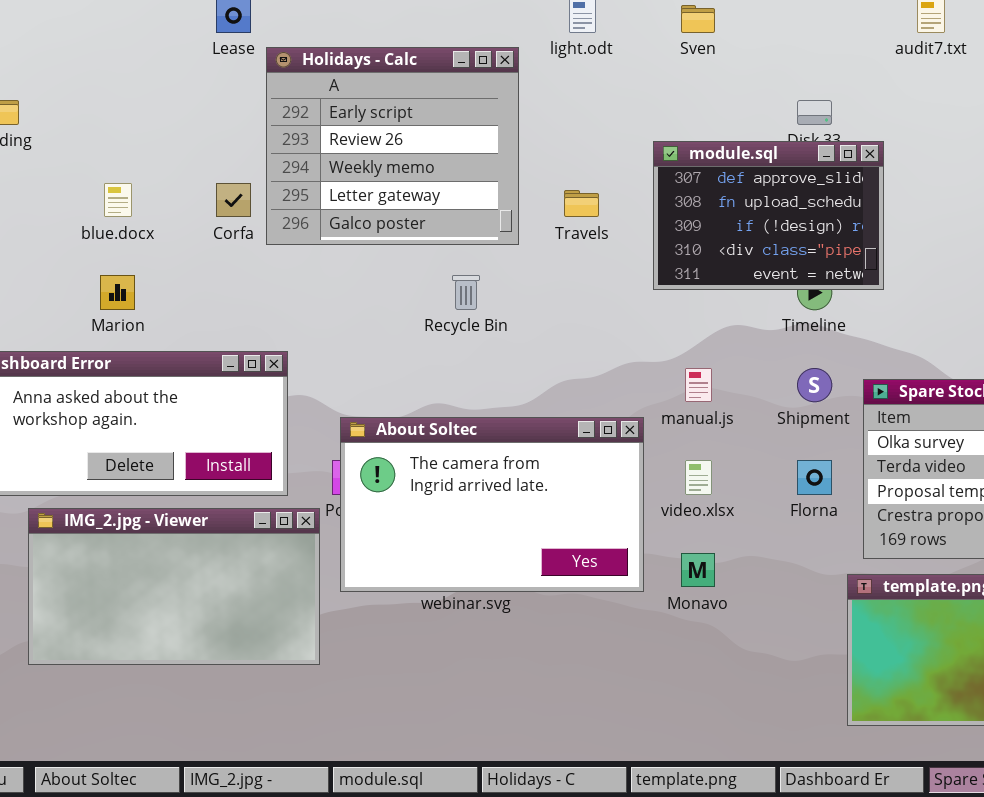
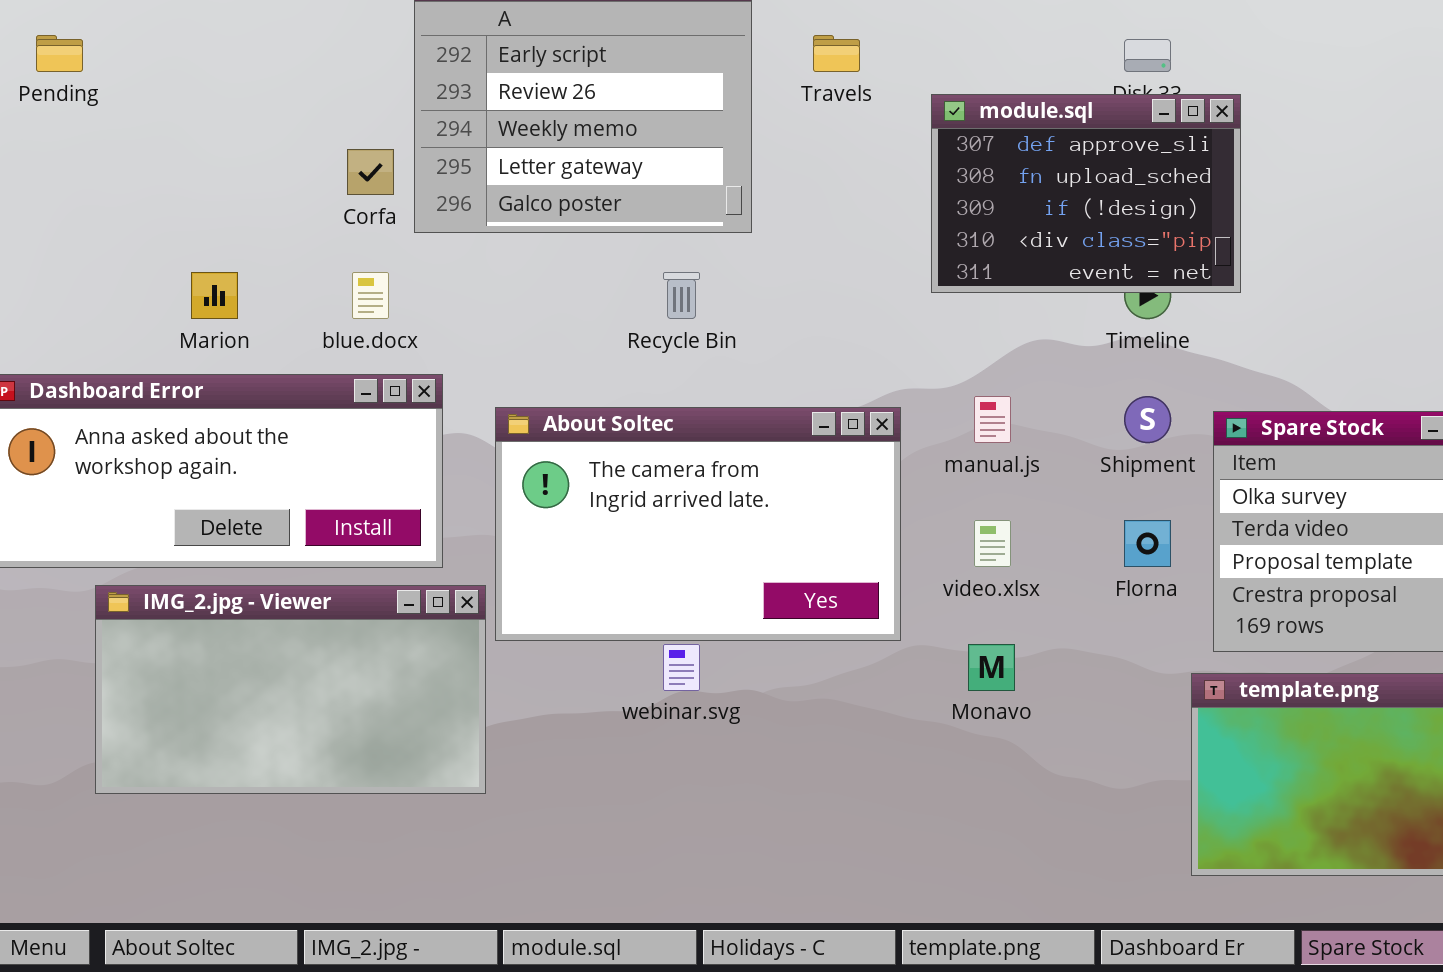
blue.docx: [104,183,132,217] -> [352,272,389,319], moved
Travels: [564,190,599,217] -> [813,35,860,72], moved
About Soltec: [340,417,644,592] -> [495,407,901,641], moved

